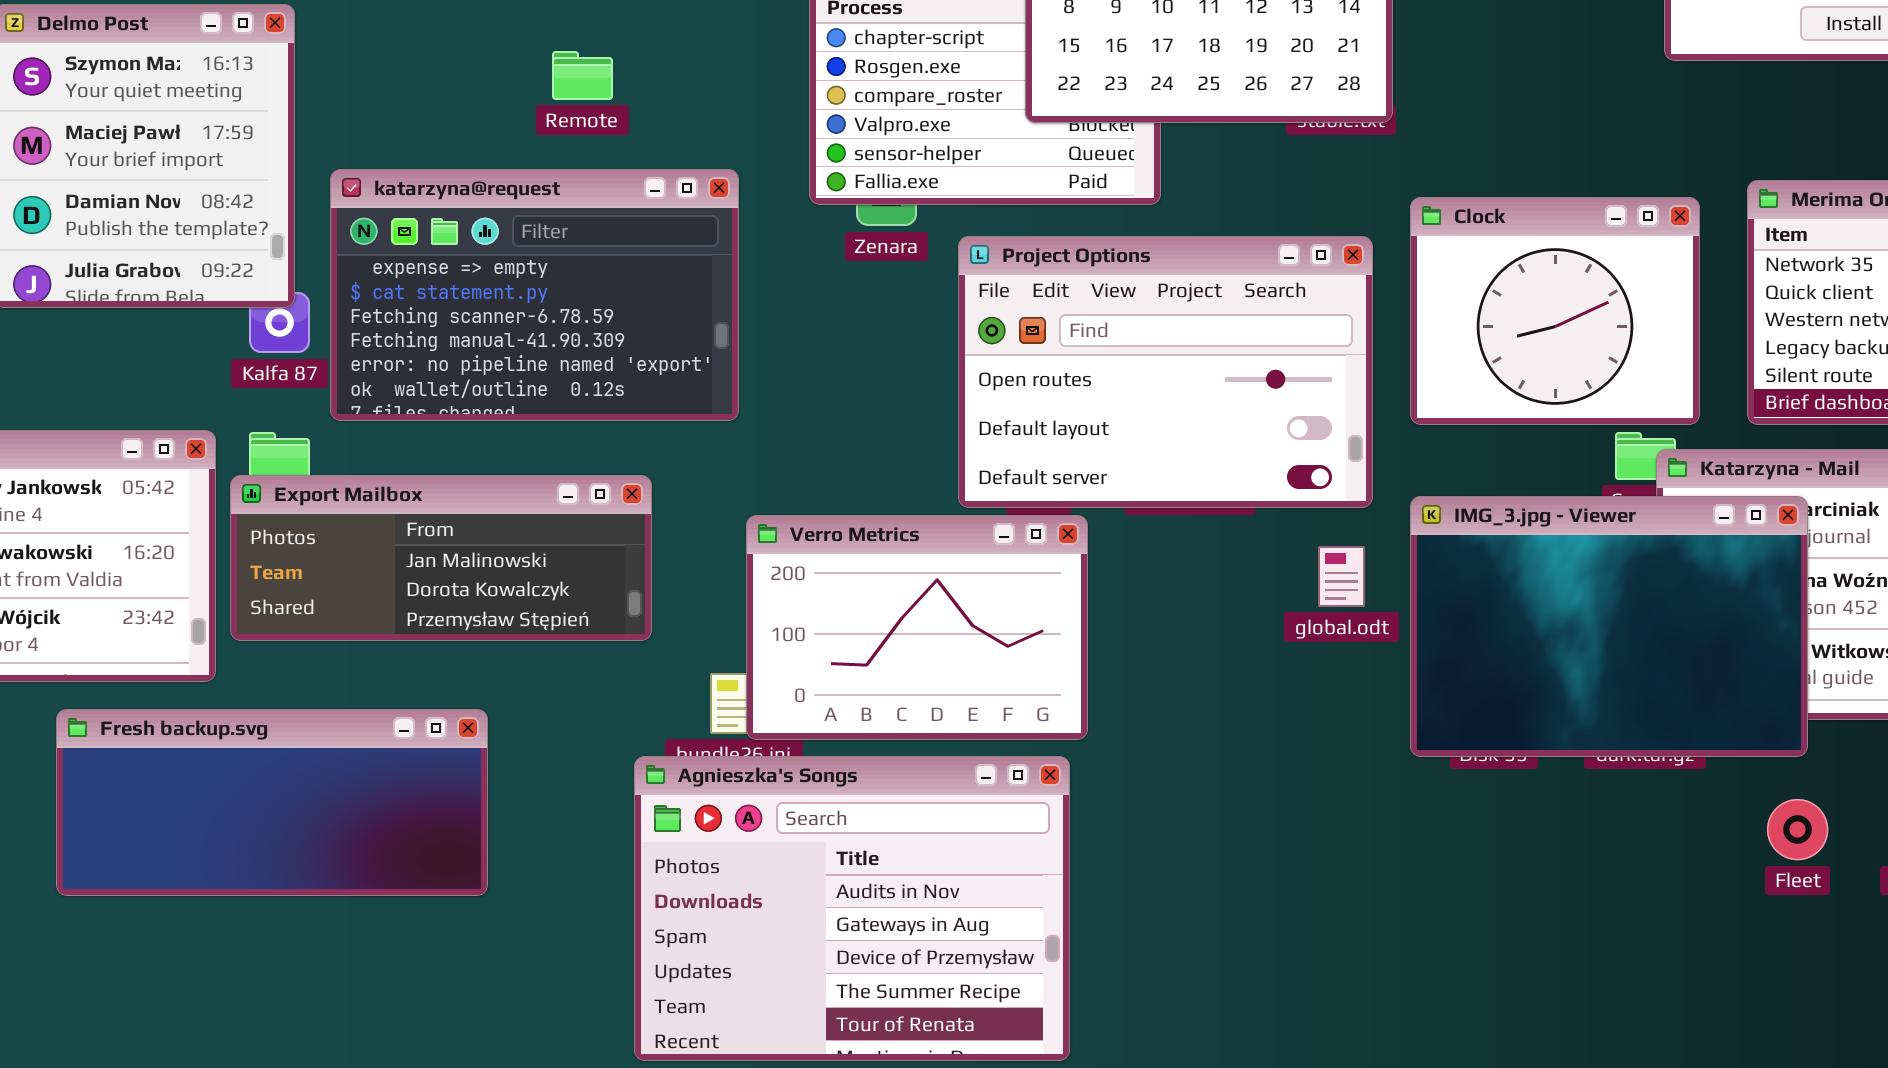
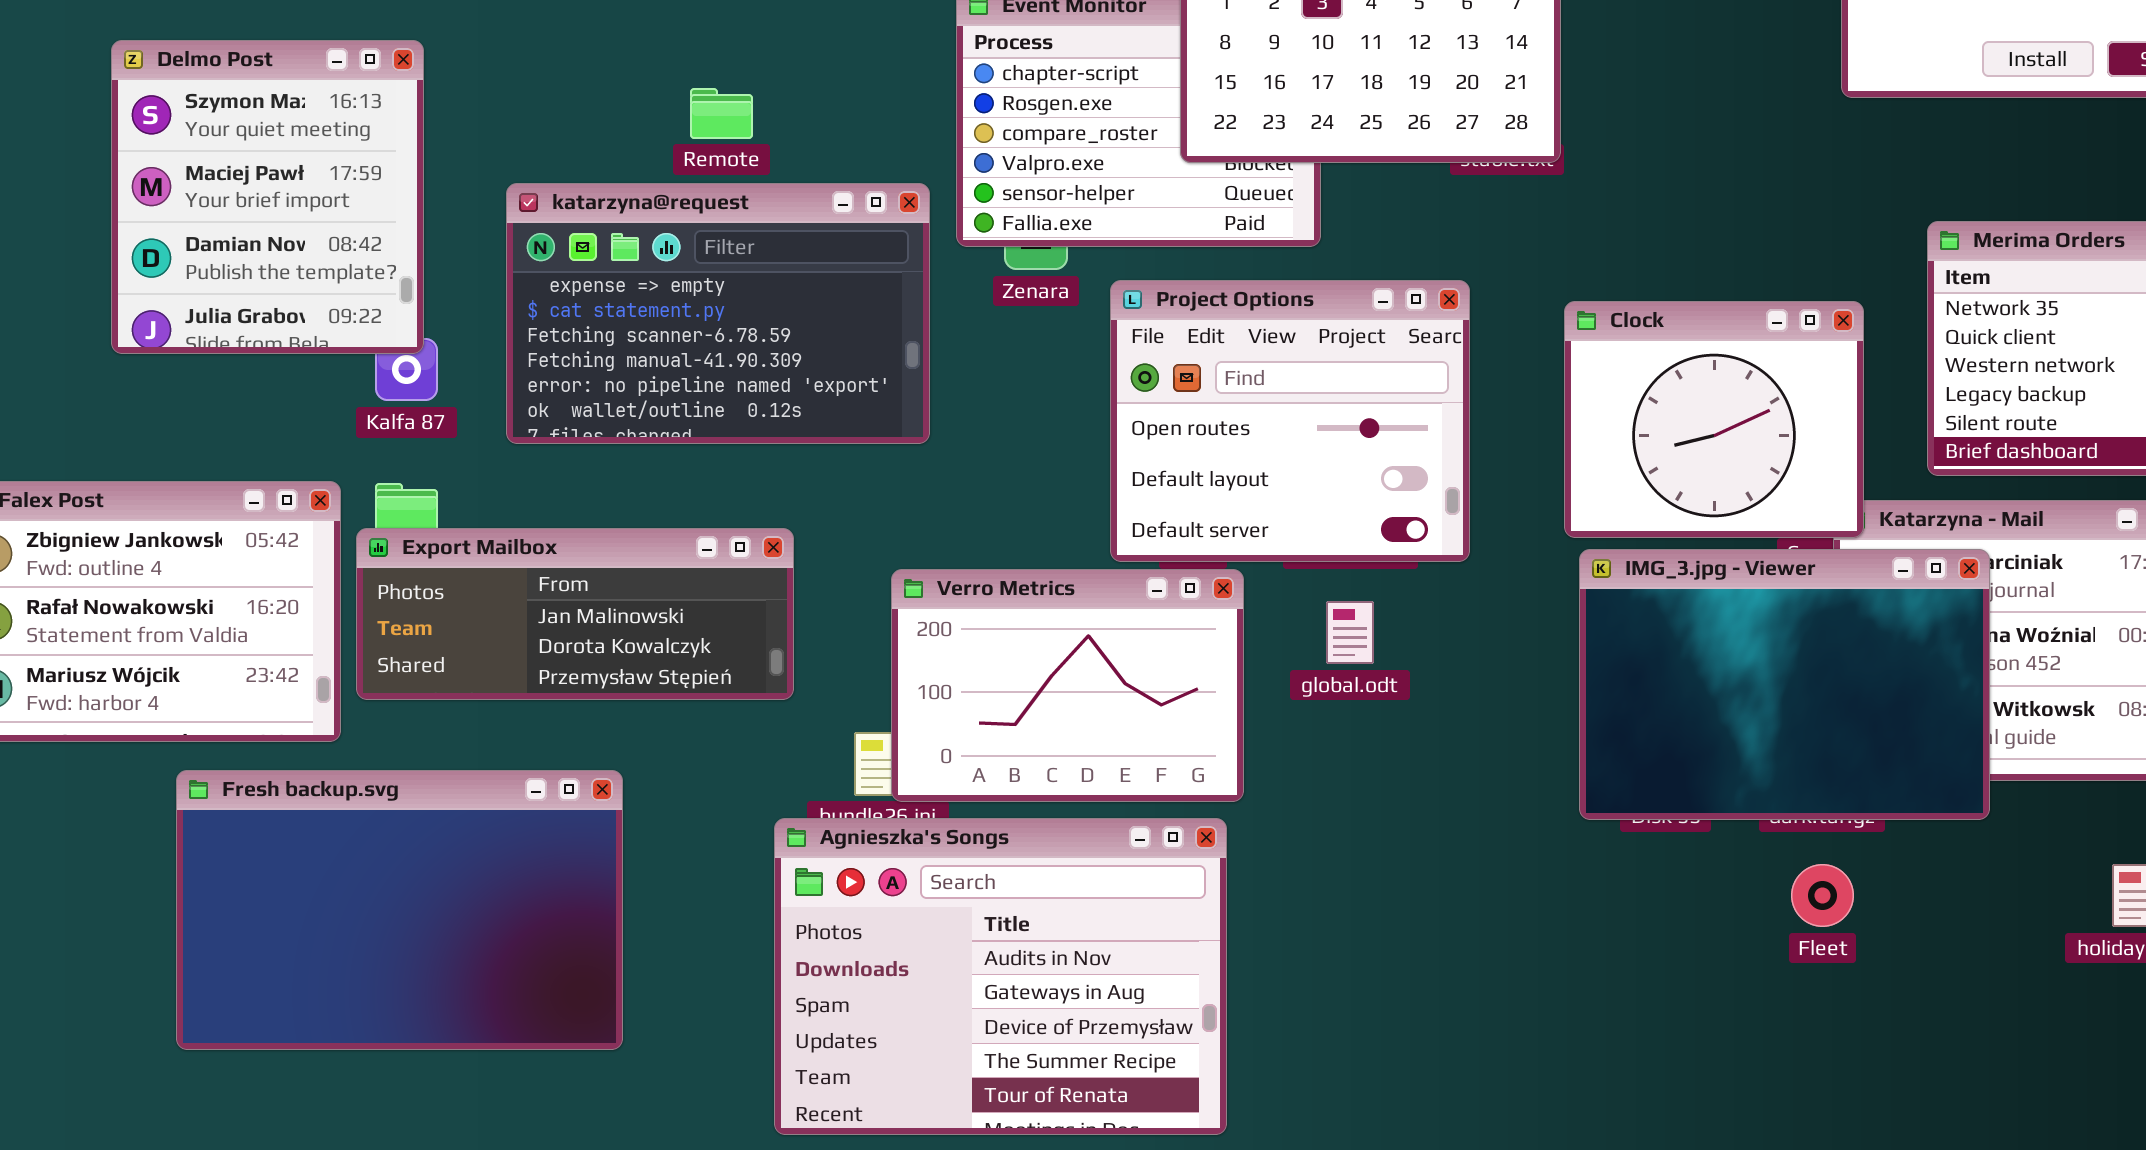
katarzyna@request: [330,169,739,421] -> [506,183,930,444], moved
Clock: [1410,197,1700,425] -> [1564,301,1864,538], moved
Project Options: [958,236,1373,508] -> [1110,280,1470,562], resized
global.odt: [1318,546,1365,607] -> [1326,601,1374,664], moved
Fresh backup.svg: [56,709,488,896] -> [176,770,623,1050], resized
Fleet: [1767,799,1828,860] -> [1791,864,1854,927], moved

